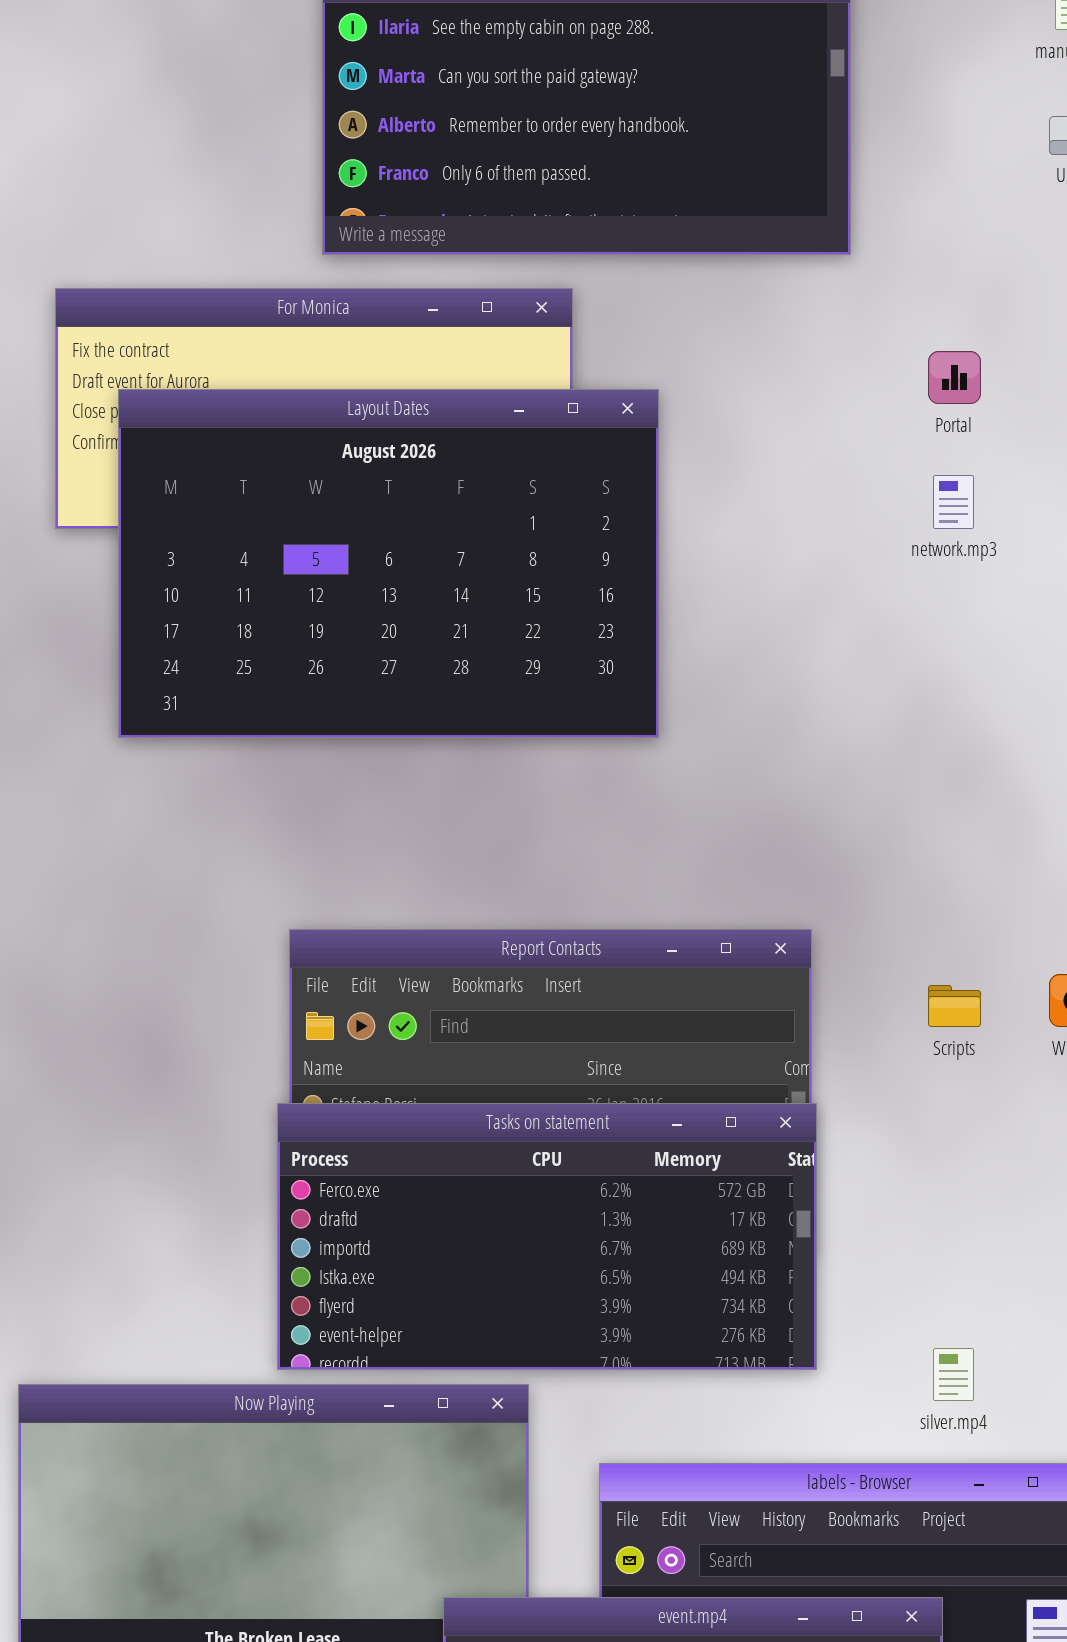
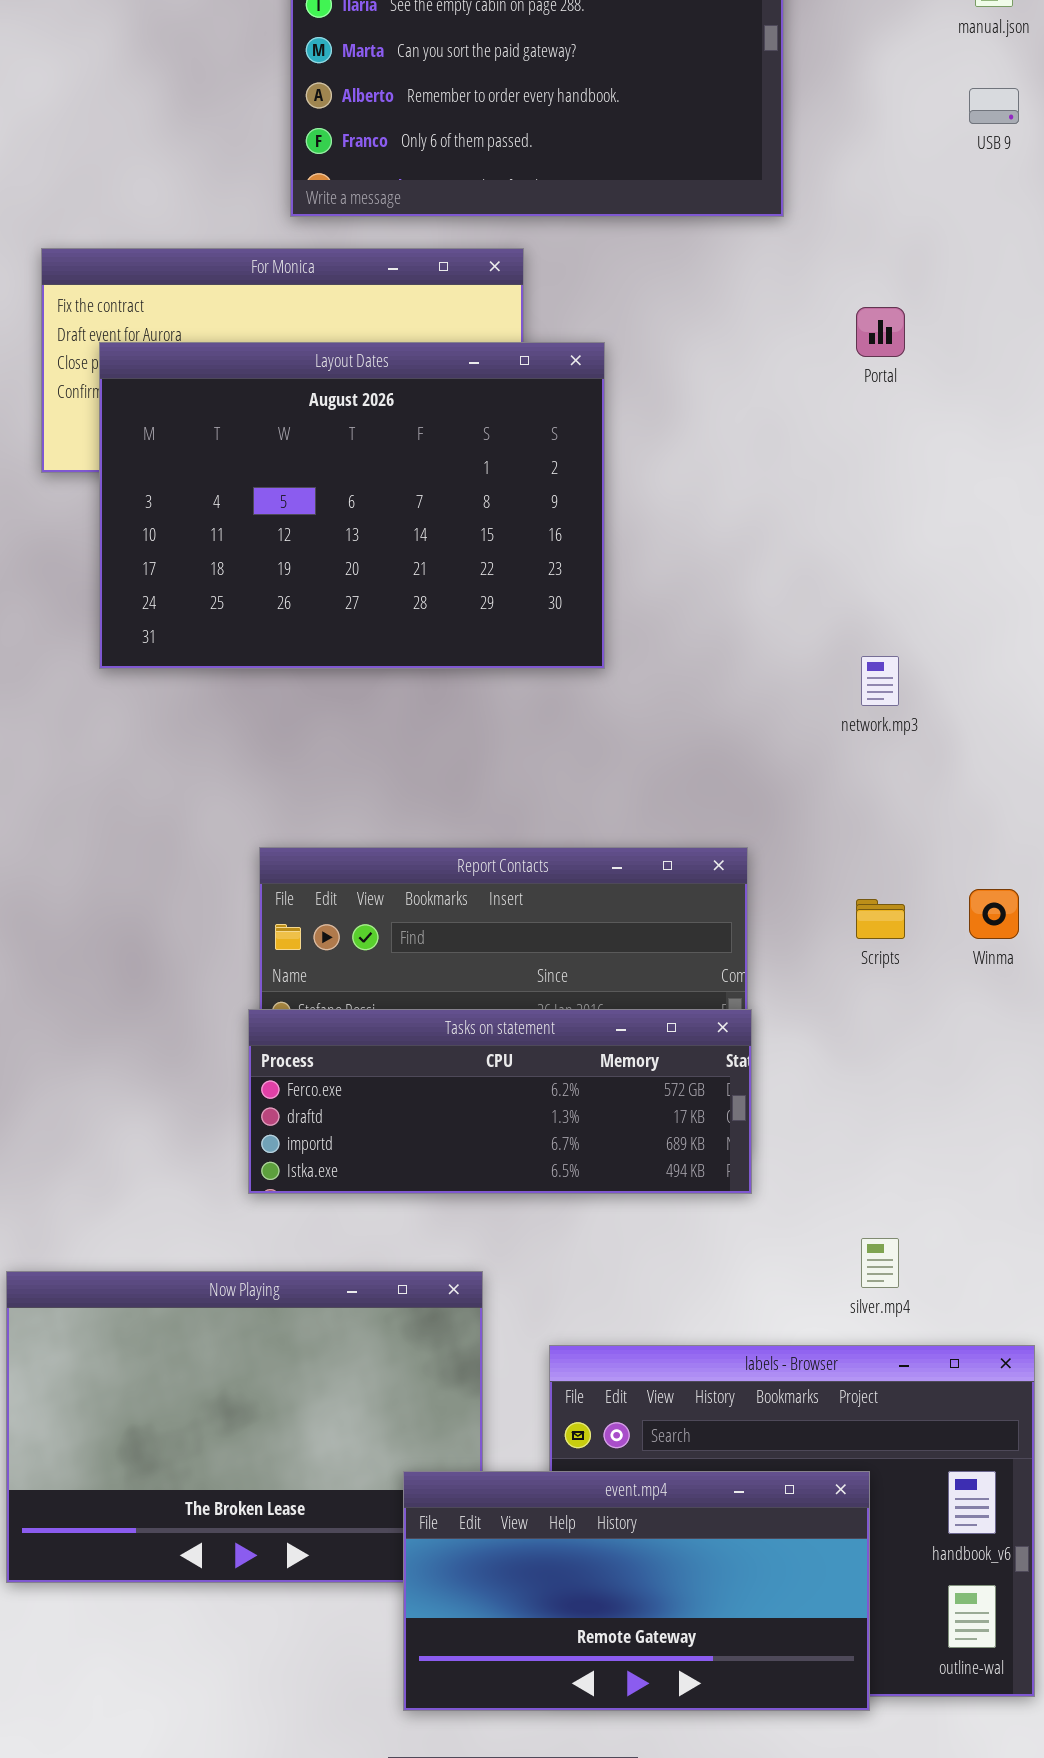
network.mp3: [933,475,974,529] -> [861,656,899,706], moved
Tasks on statement: [277,1103,817,1370] -> [248,1009,752,1194], resized

